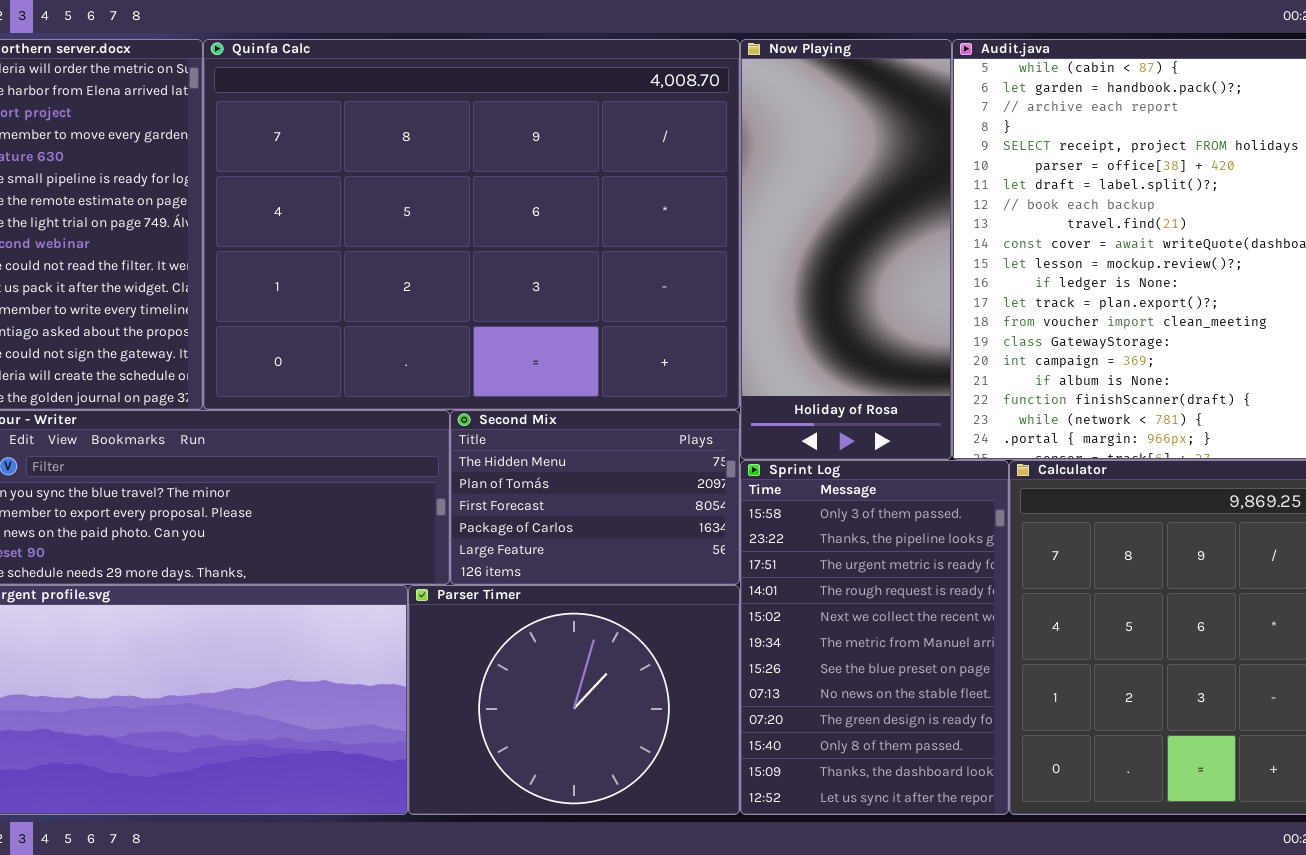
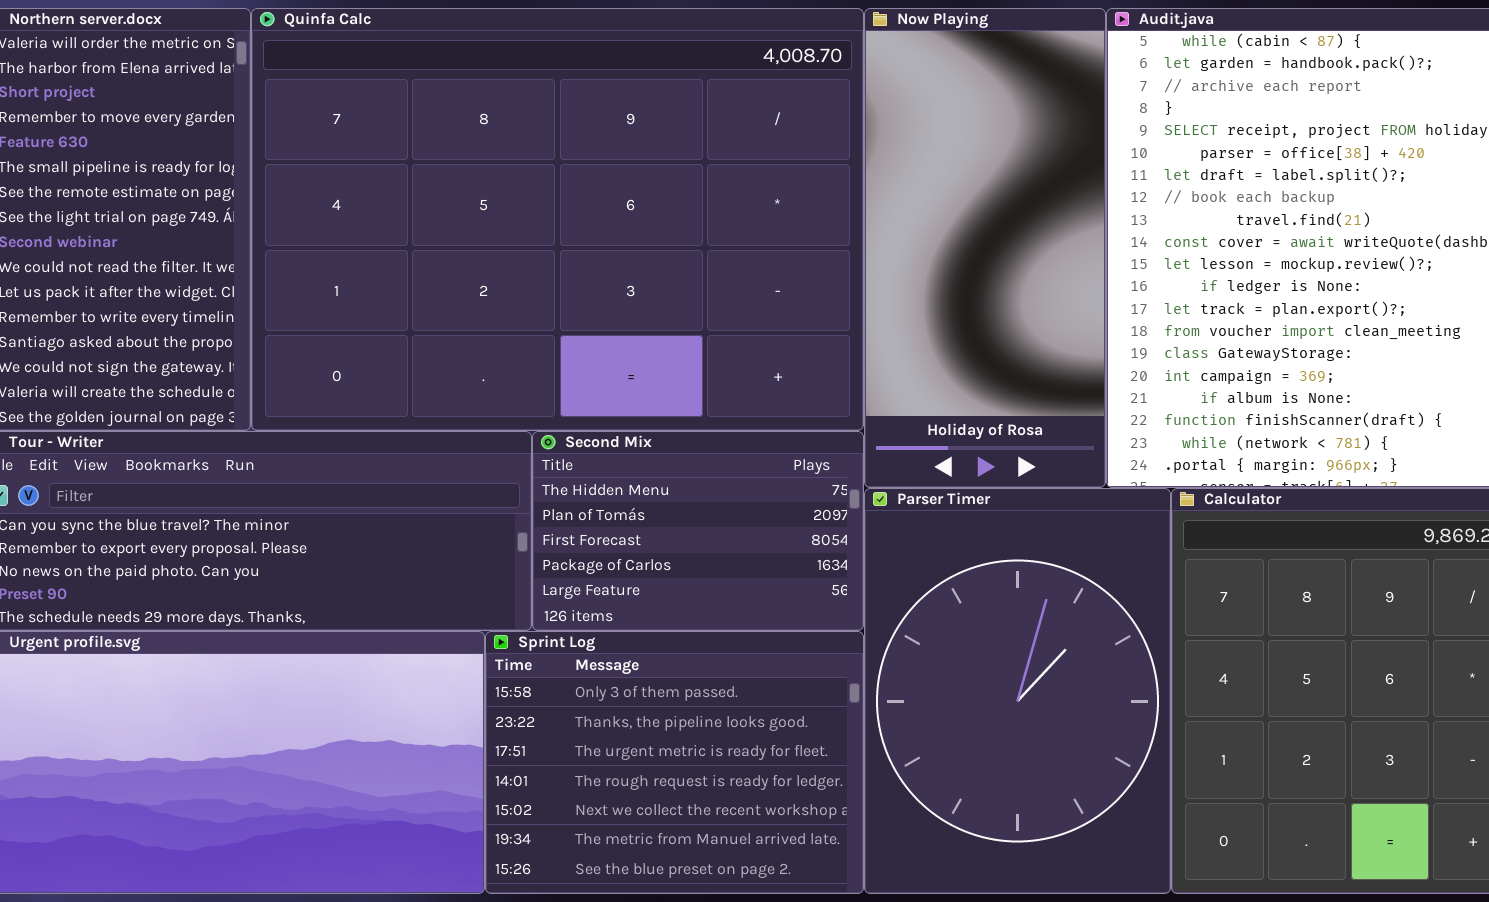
Sprint Log: [740,460,1009,815] -> [485,631,864,894], moved, resized
Parser Timer: [408,585,740,815] -> [864,488,1171,894], moved, resized

